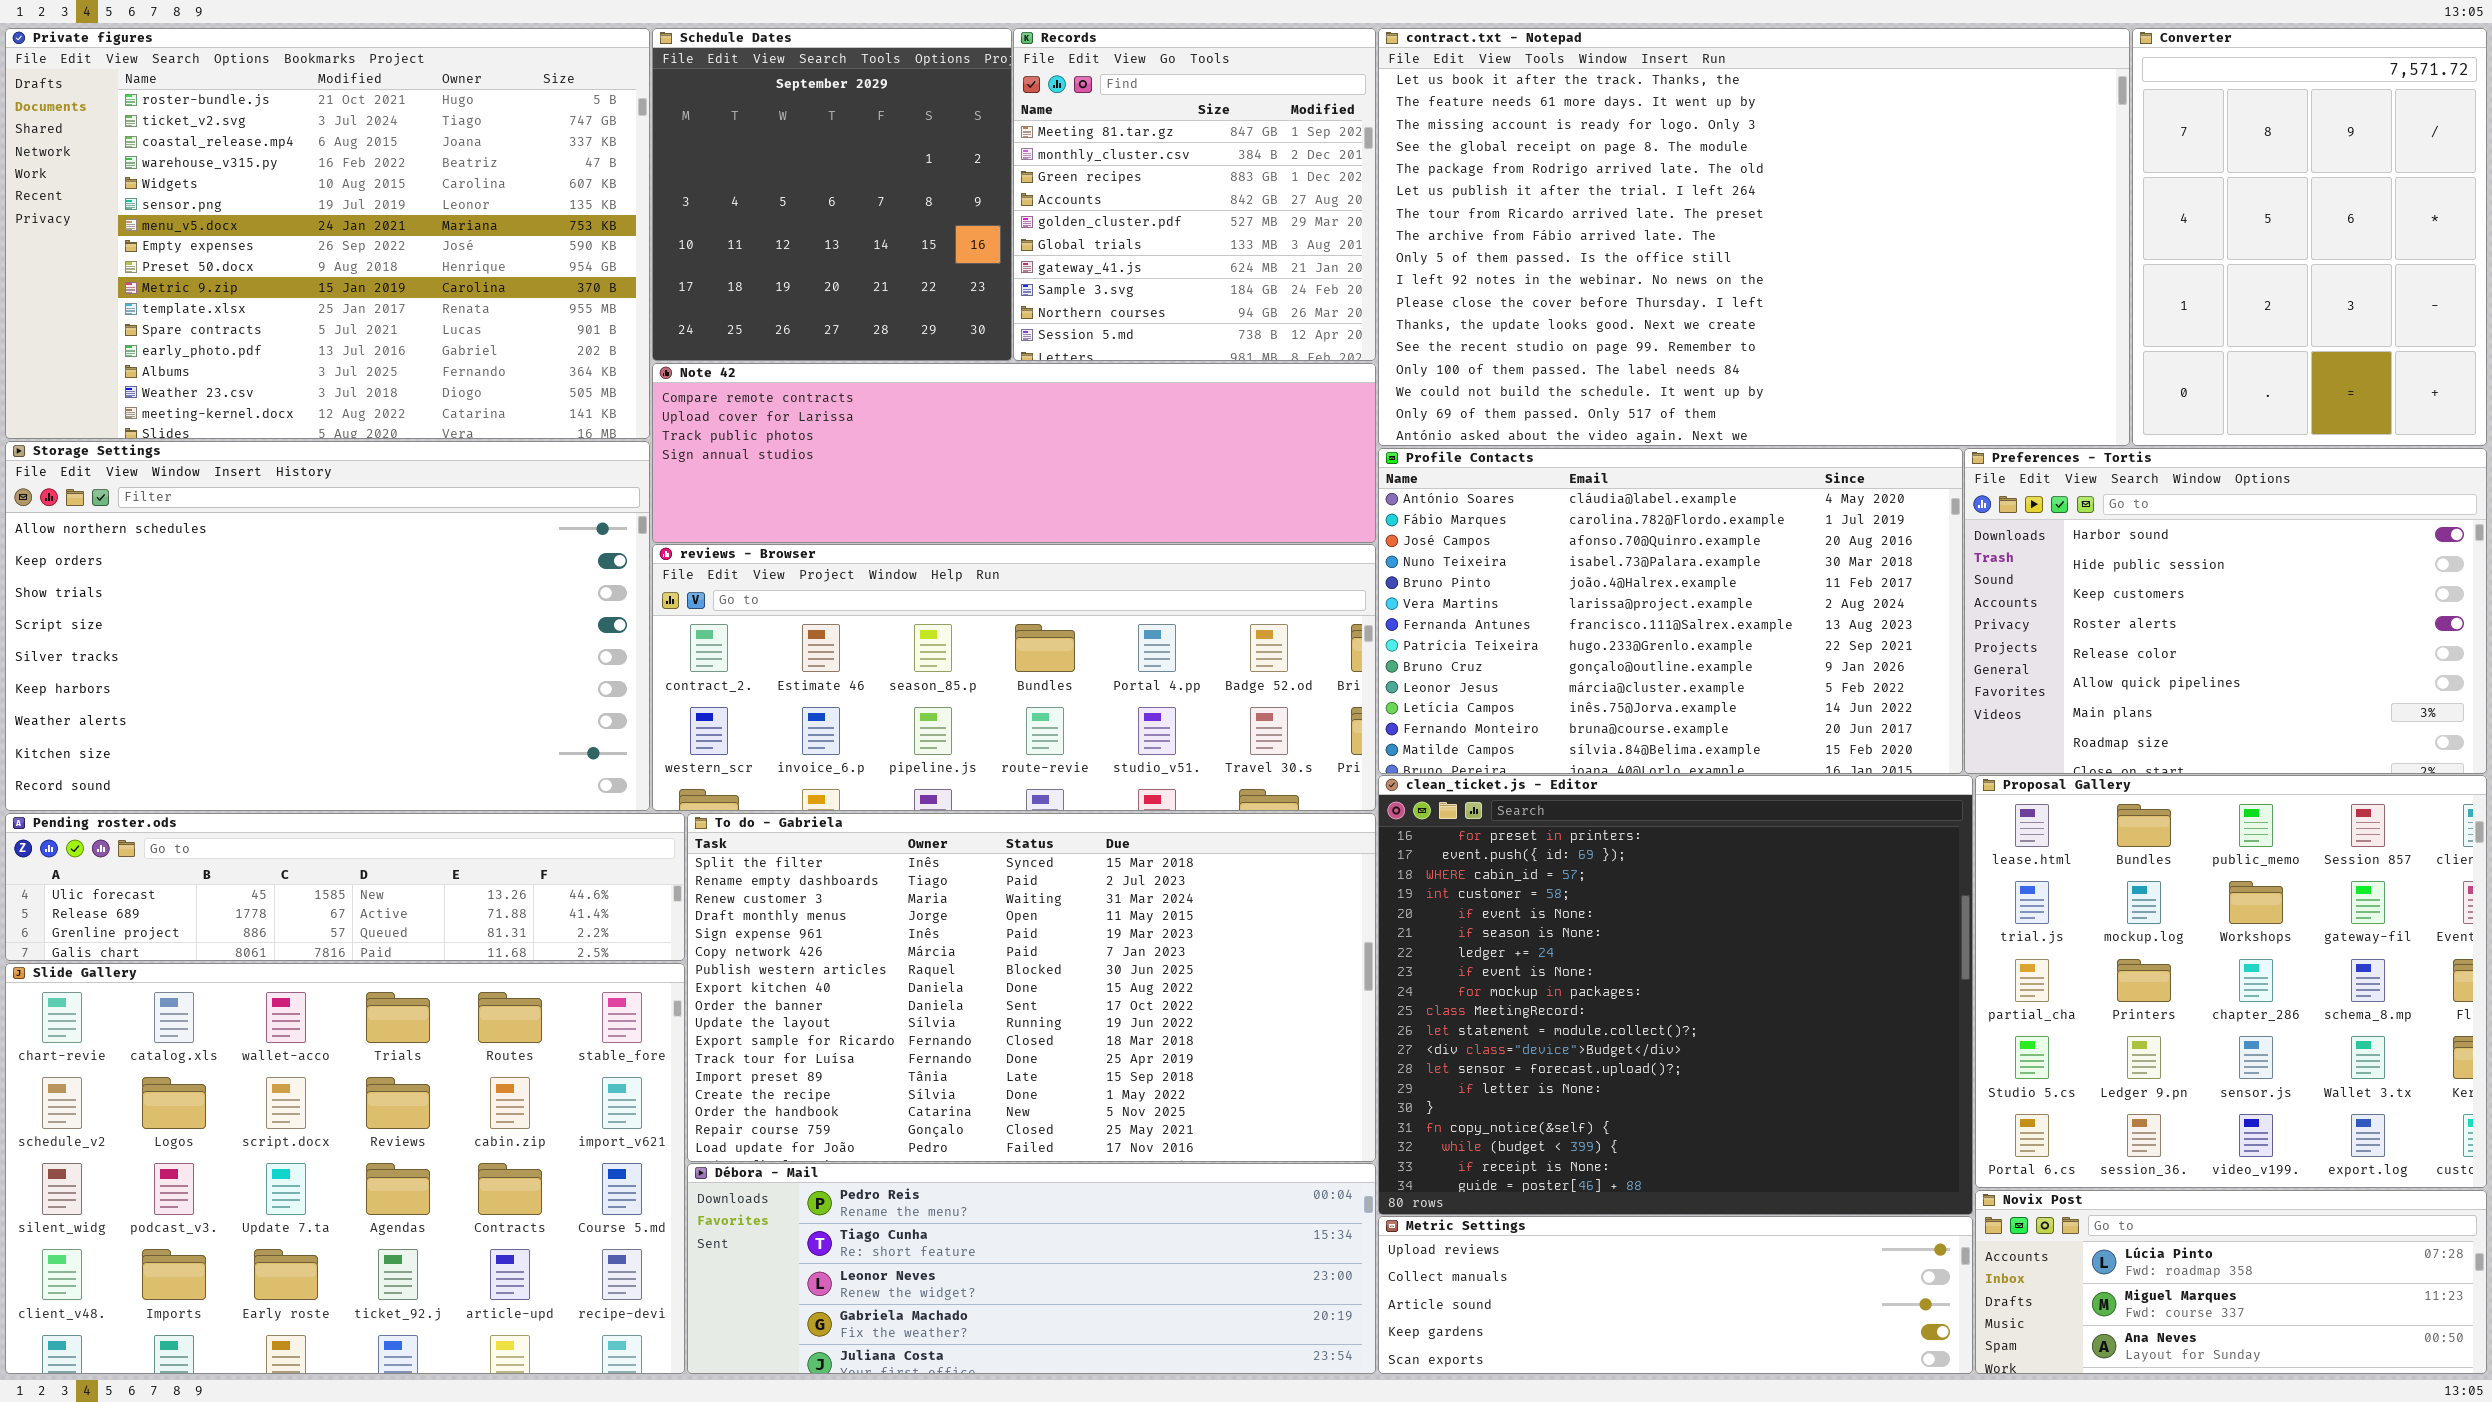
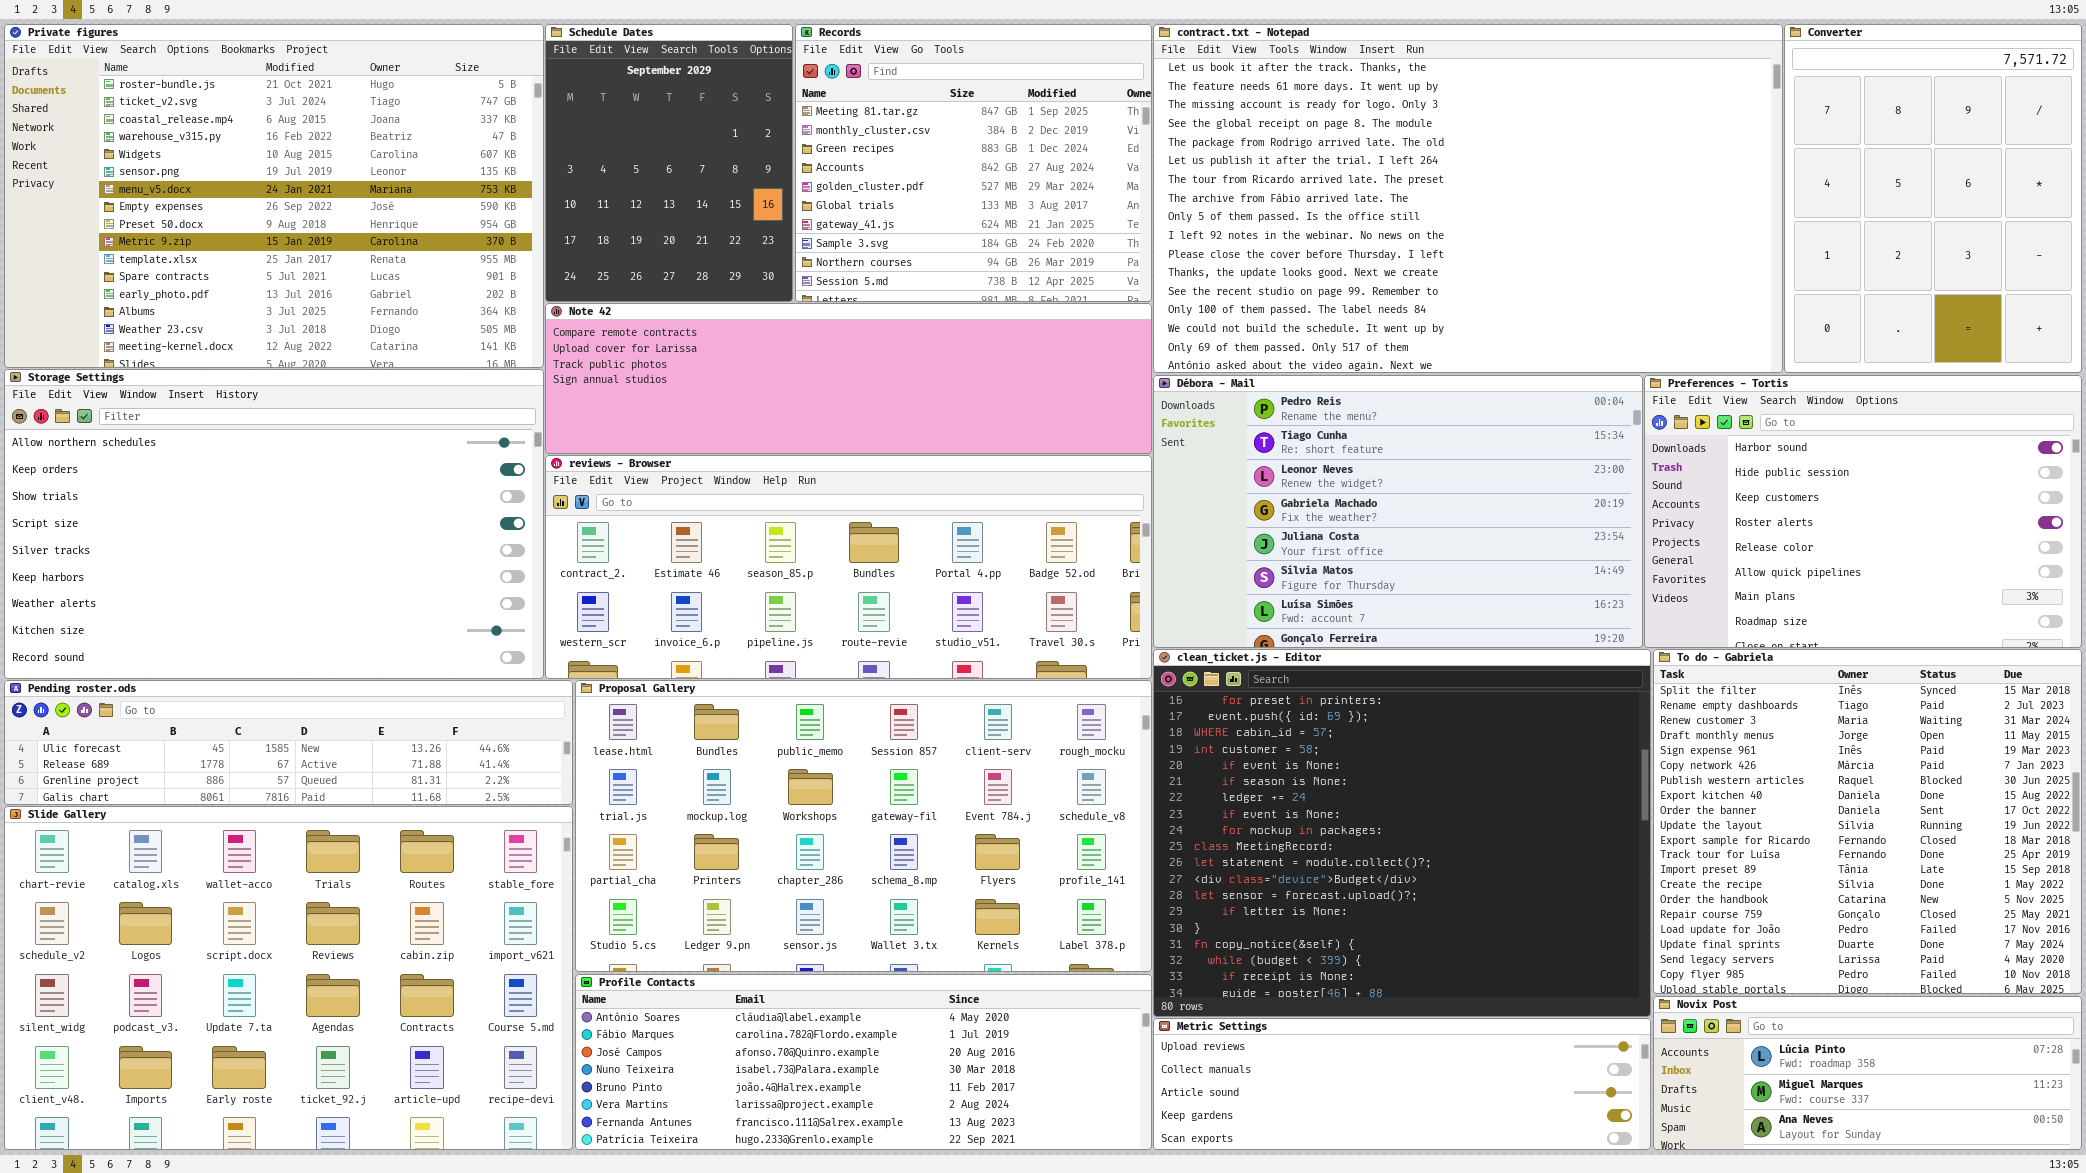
Schedule Dates: [652,28,1012,361] -> [545,24,793,302], resized
Records: [1013,28,1376,361] -> [795,24,1152,302], resized
Profile Contacts: [1378,448,1963,774] -> [575,974,1152,1150], moved, resized
Proposal Gallery: [1975,775,2487,1188] -> [575,680,1152,972], moved, resized
To do - Gabriela: [687,813,1376,1162] -> [1653,649,2082,994], moved, resized
Débora - Mail: [687,1163,1376,1374] -> [1153,375,1643,648], moved, resized

